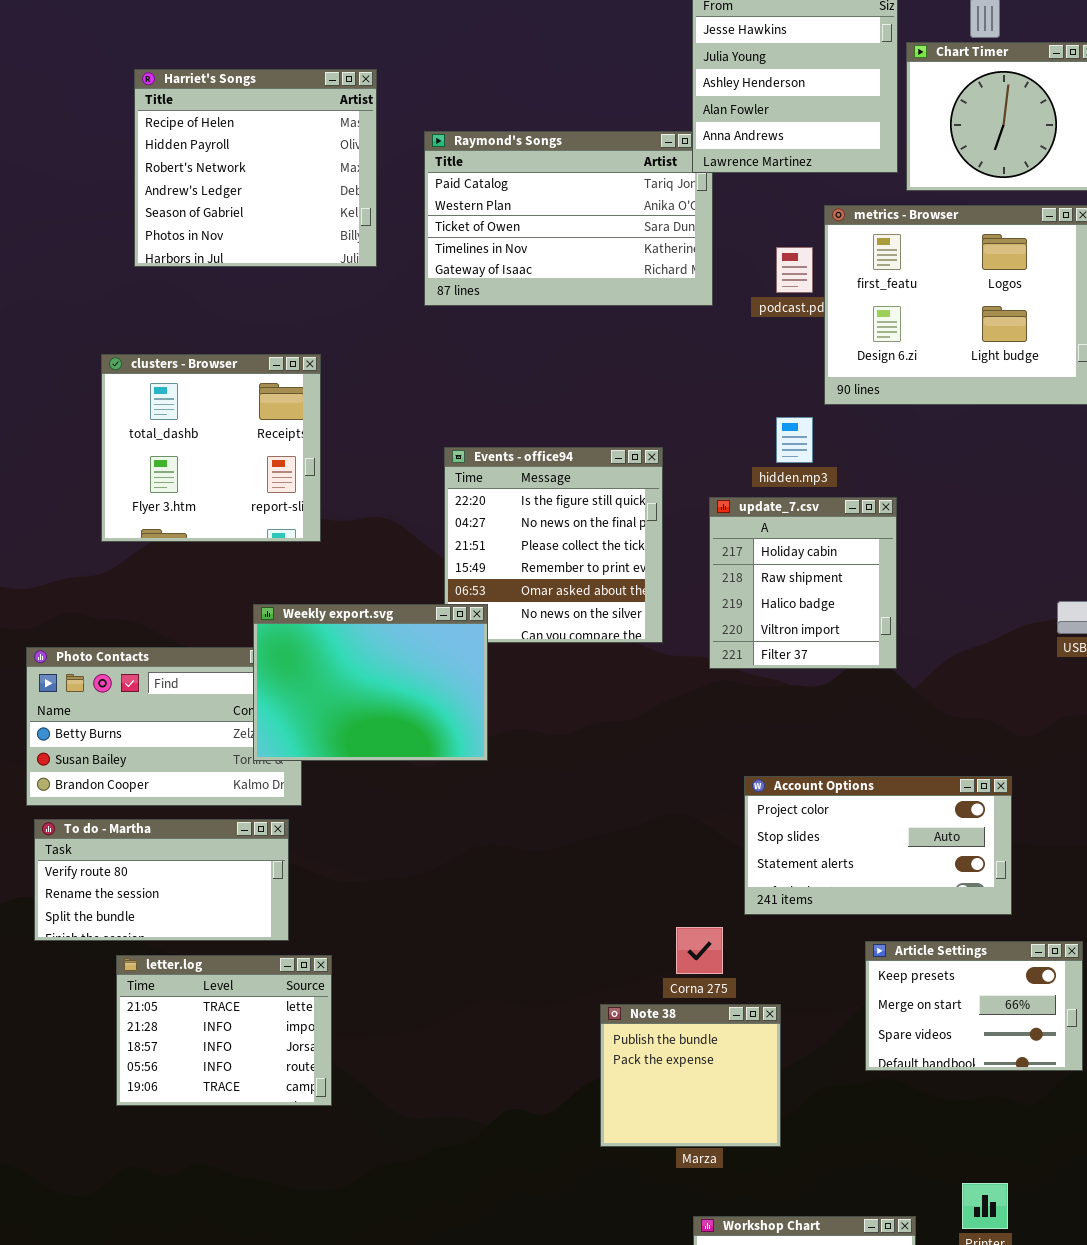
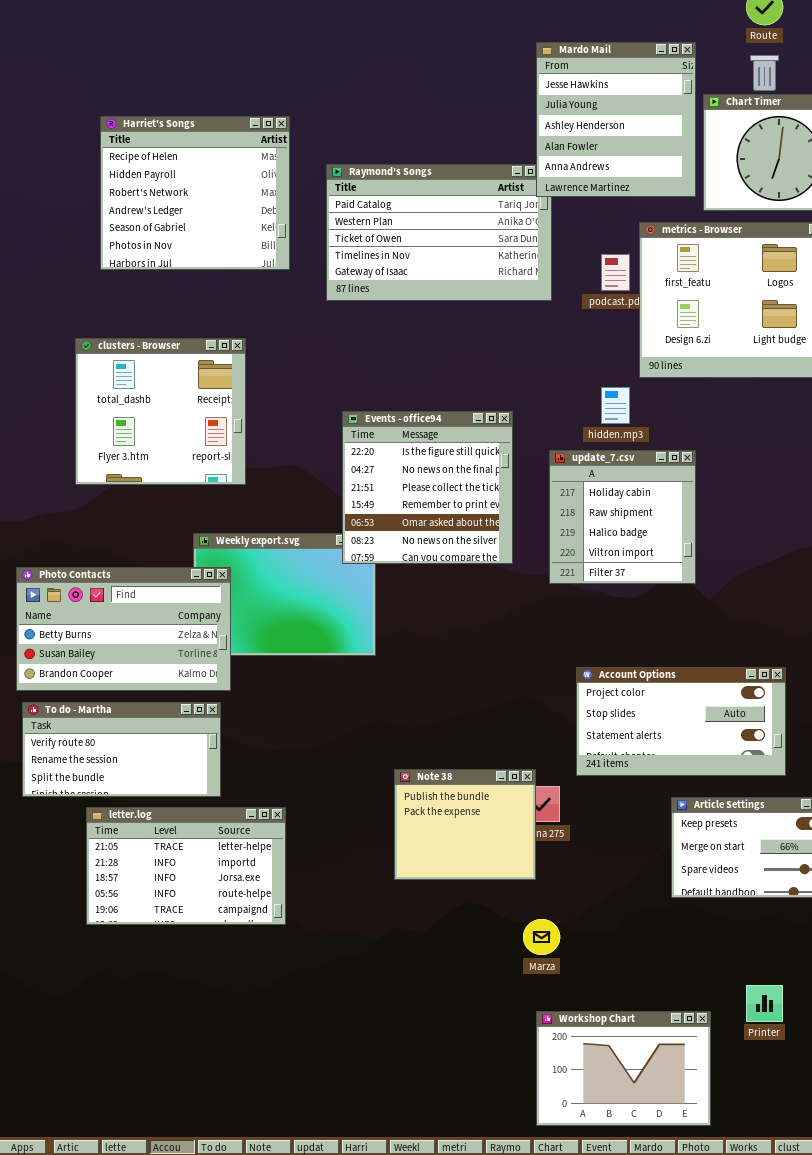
Events - office94: [444,447,663,643] -> [342,411,513,564], raised
Photo Contacts: [26,647,302,806] -> [16,567,231,691], raised
letter.log: [116,955,332,1106] -> [86,807,286,925], resized
Note 38: [600,1004,781,1147] -> [394,769,536,880], moved

